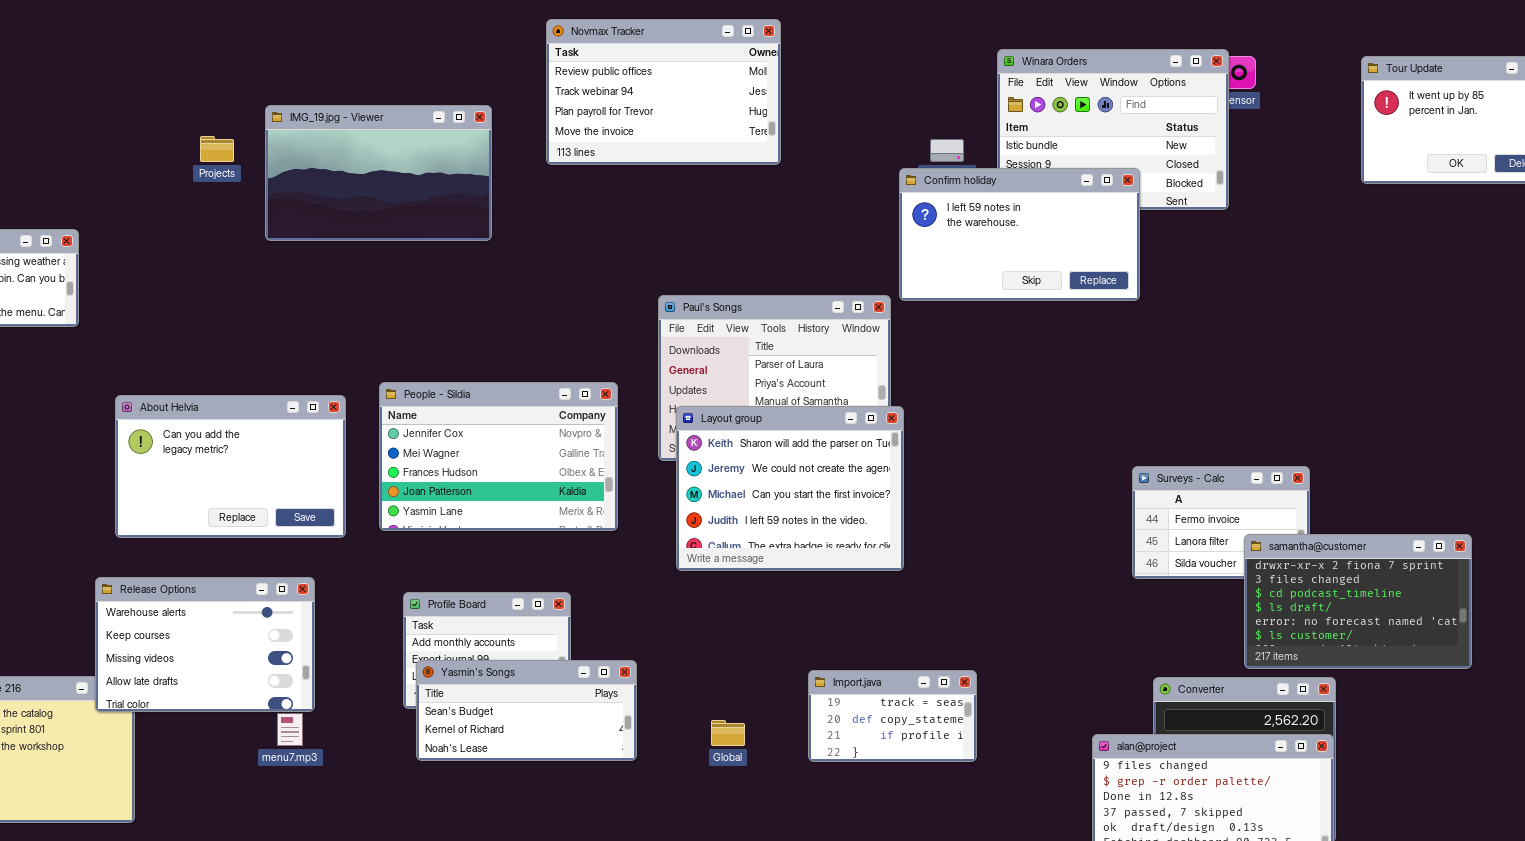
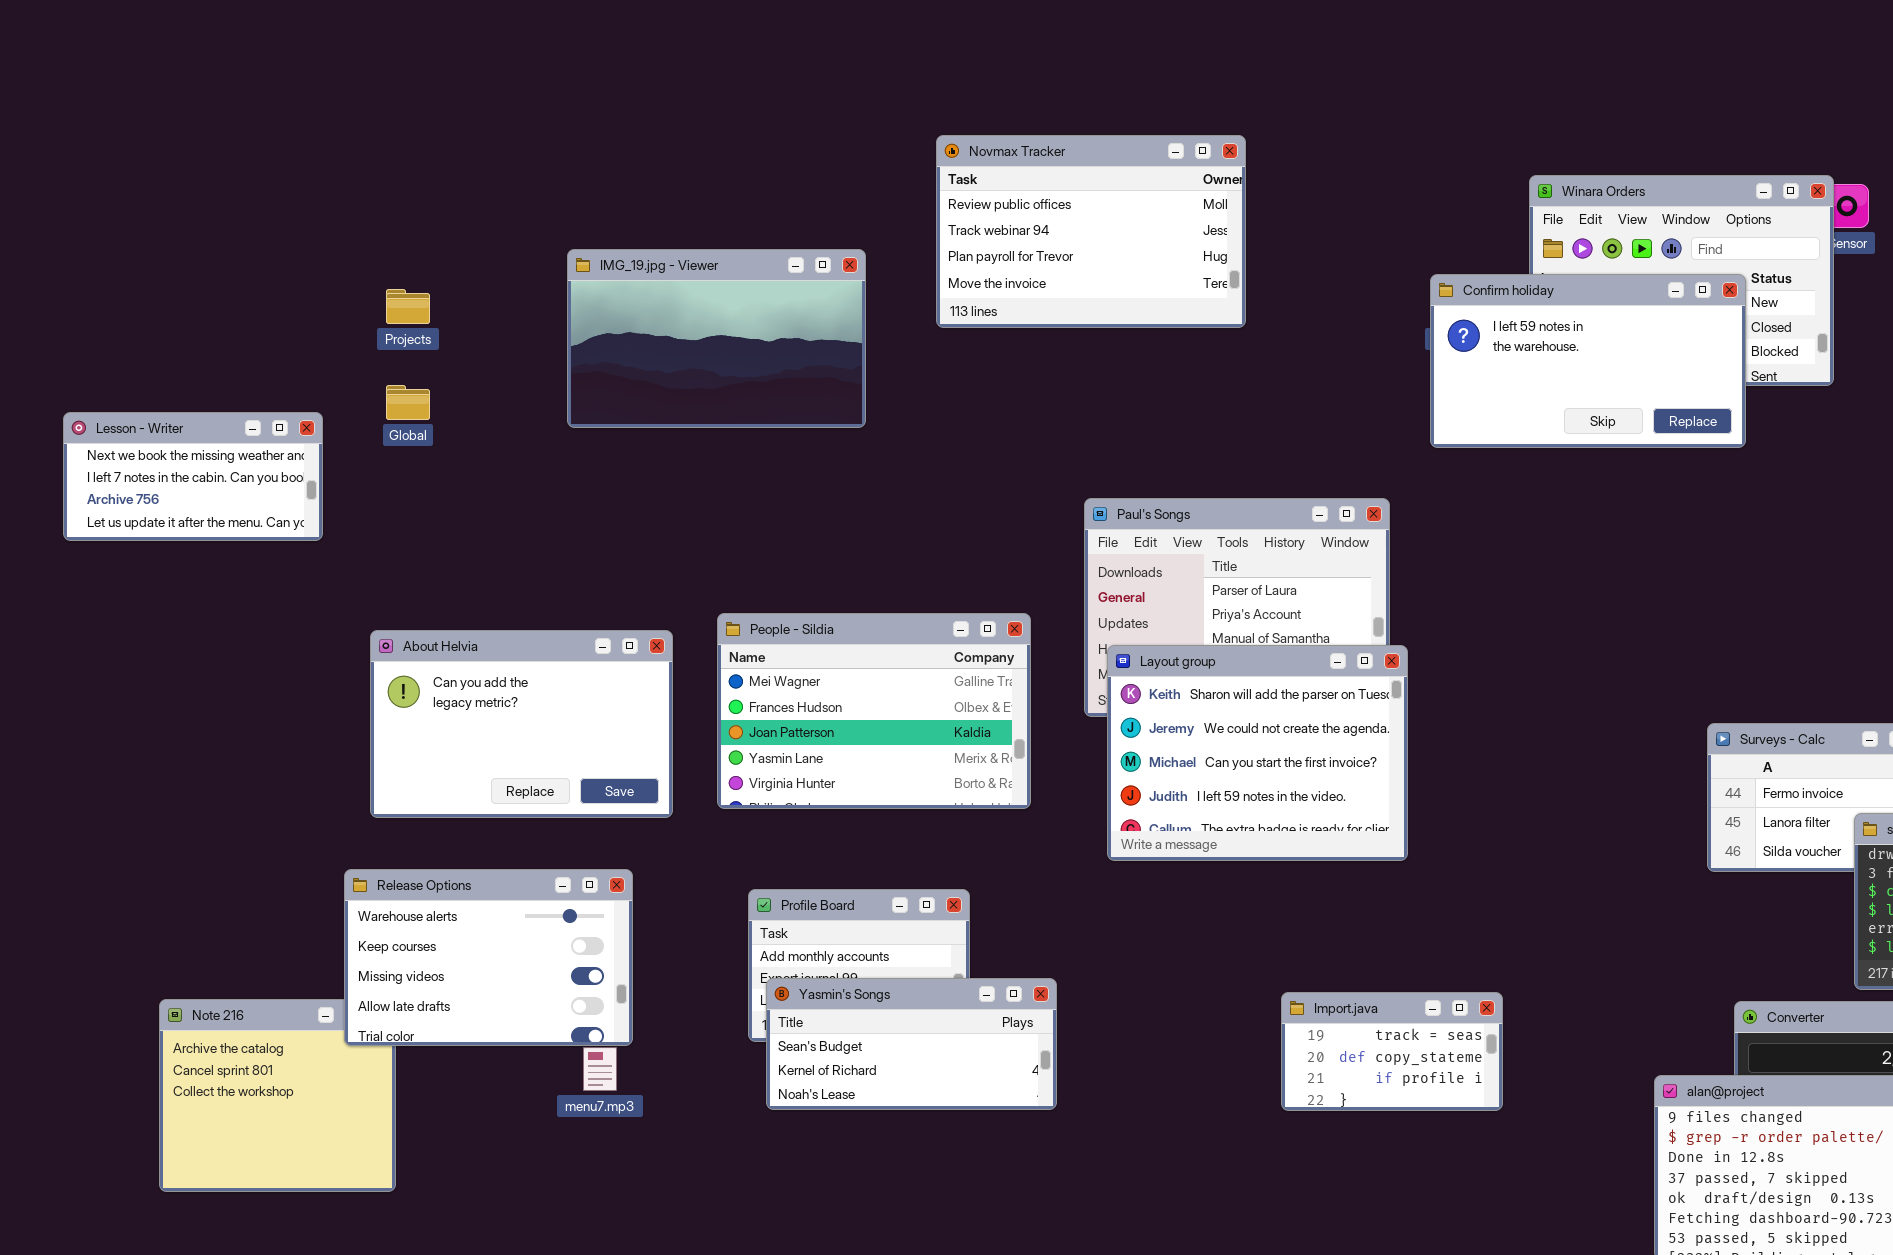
Projects: [200,136,234,162] -> [386,289,430,324], moved
Confirm holiday: [899,168,1140,301] -> [1430,274,1746,448], moved
People - Sildia: [379,382,618,531] -> [717,613,1031,809], scrolled down 1 row
Global: [711,720,745,746] -> [386,385,430,420], moved

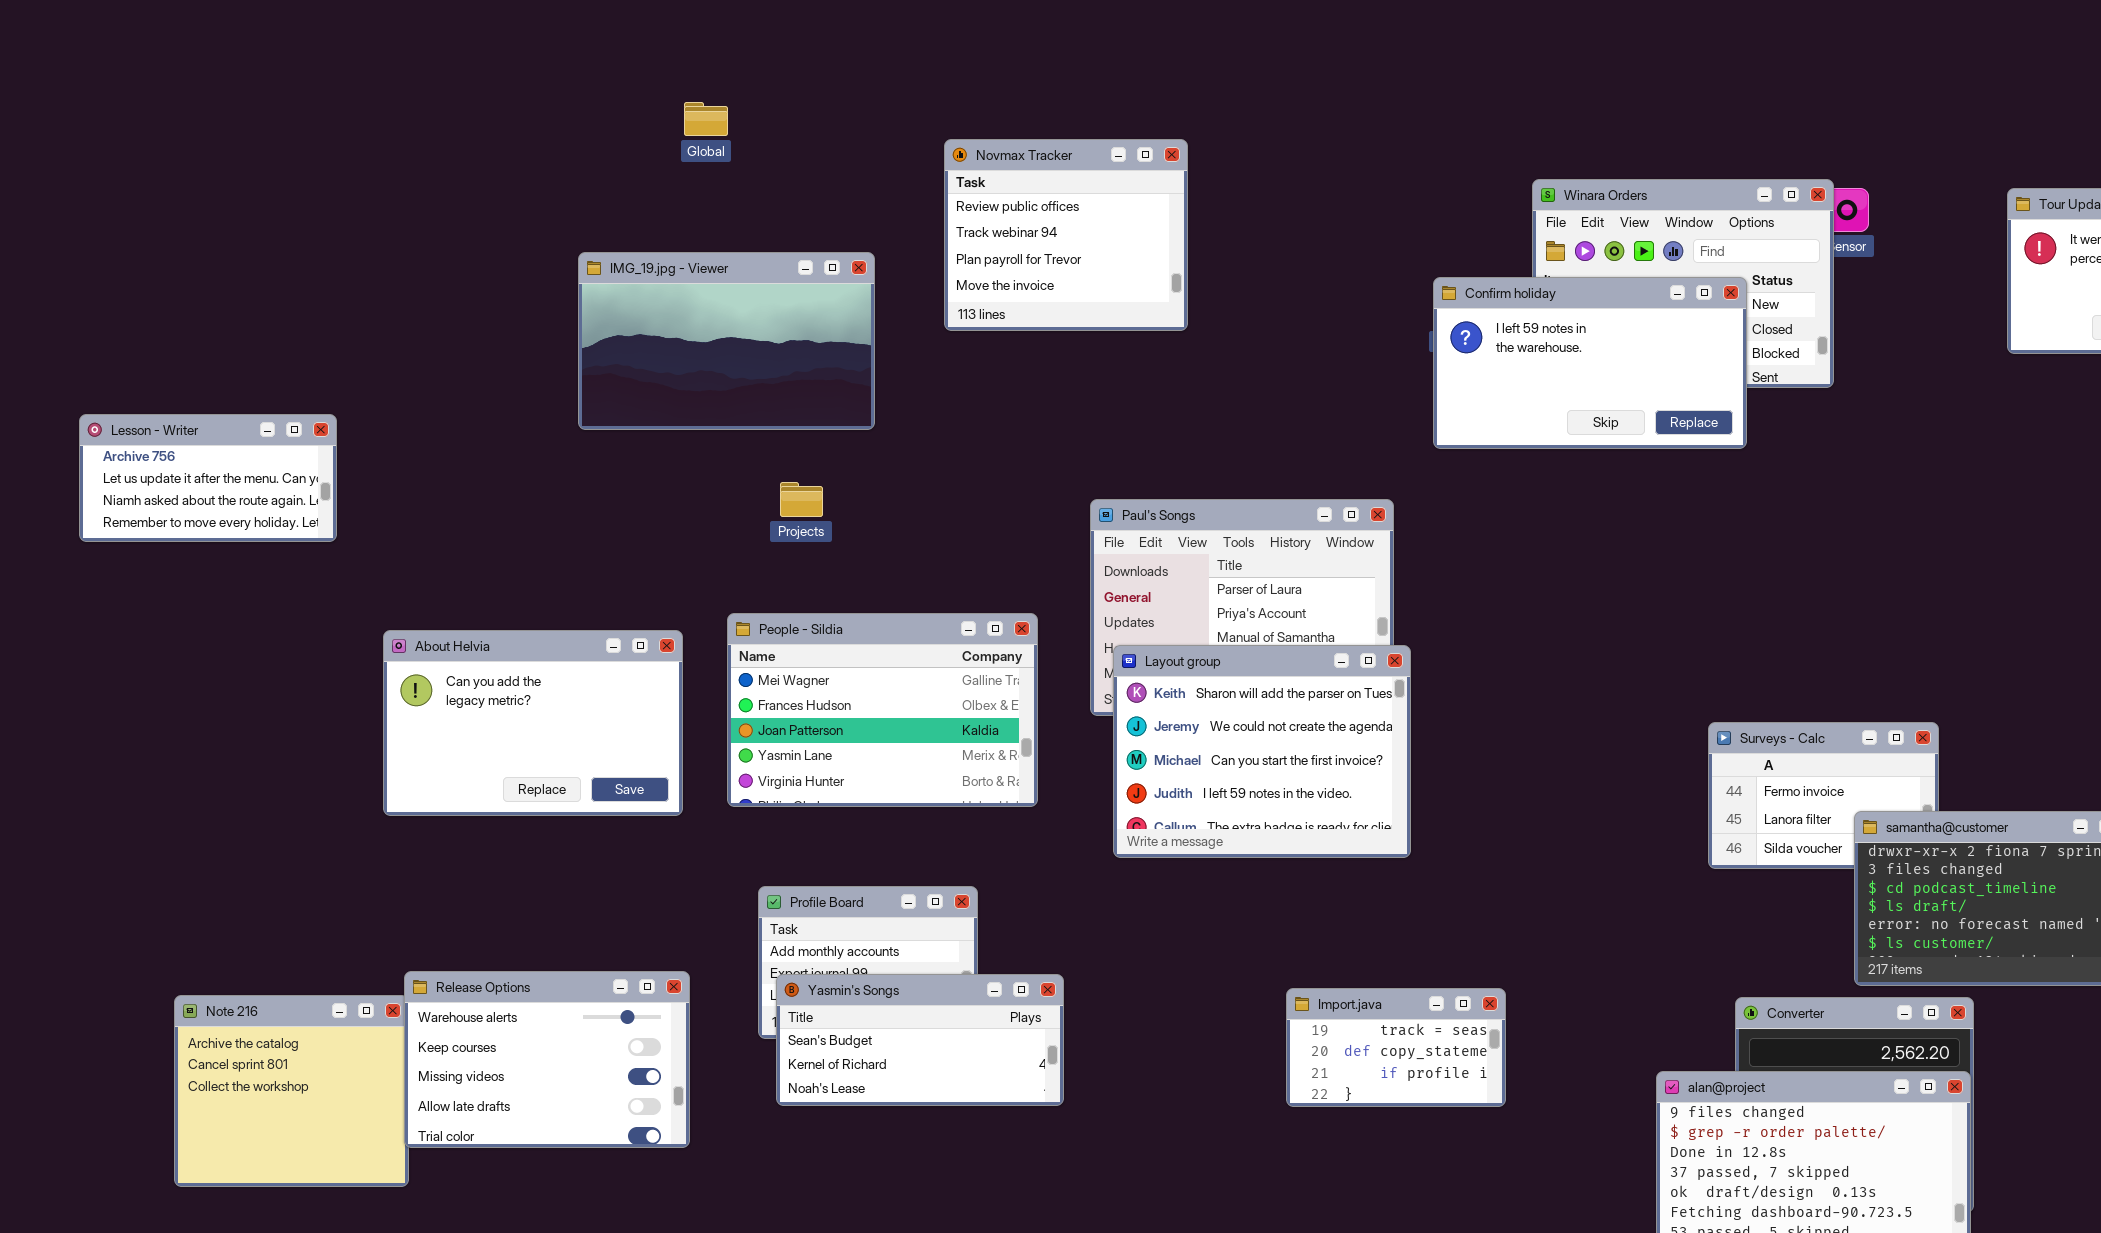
Novmax Tracker: [936,135,1246,328] -> [944,139,1188,331], resized
Projects: [386,289,430,324] -> [780,482,823,517], moved
Global: [386,385,430,420] -> [684,102,728,136], moved
Lesson - Writer: [63,412,323,541] -> [79,414,337,542], scrolled down 2 rows
Release Options: [344,869,633,1046] -> [404,971,690,1148], moved

